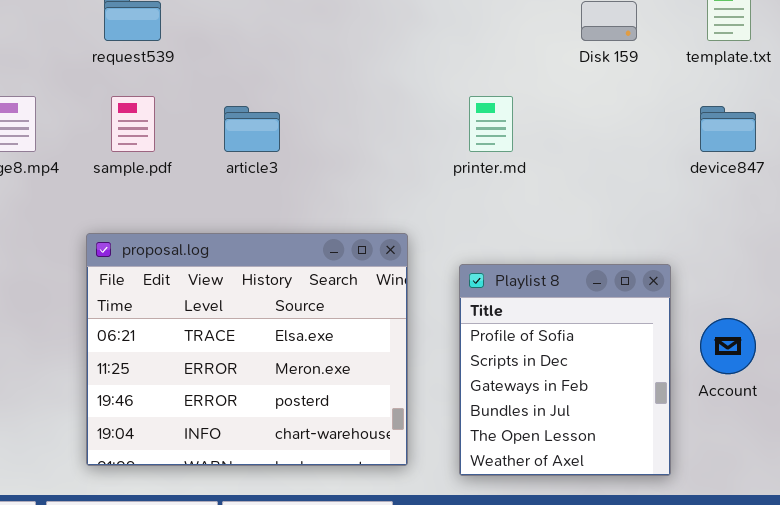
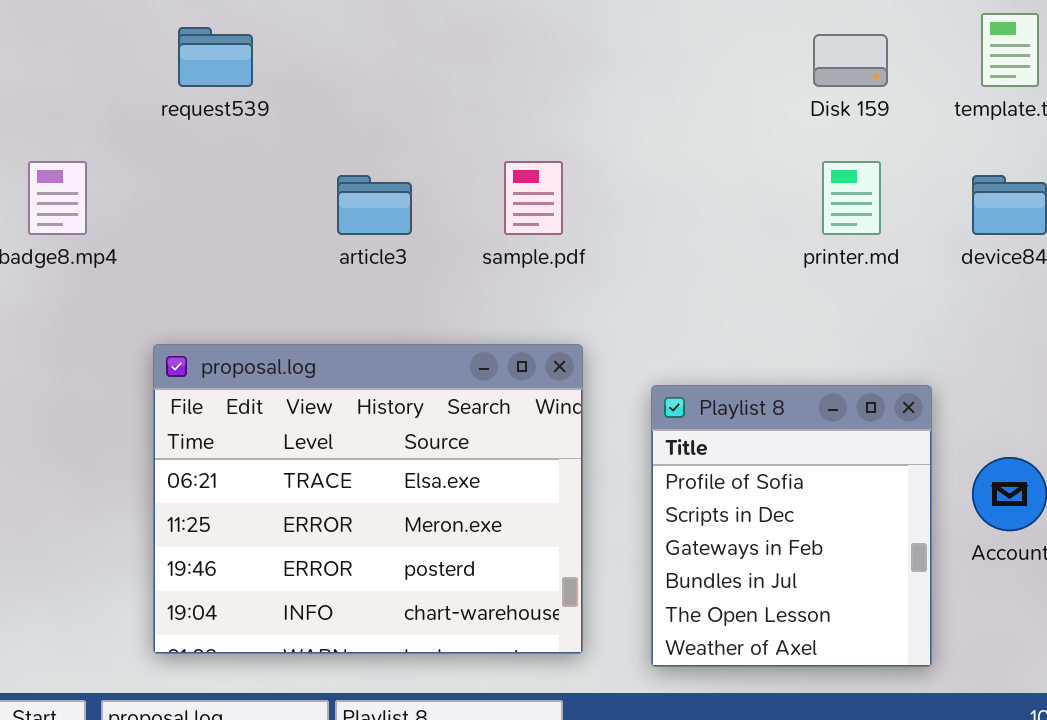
sample.pdf: [111,96,155,152] -> [504,161,563,235], moved
printer.md: [469,96,513,152] -> [822,161,881,235], moved

